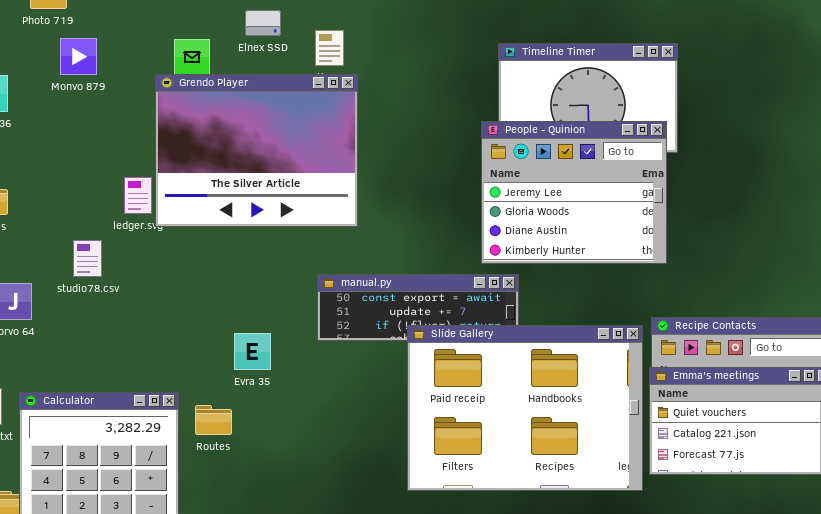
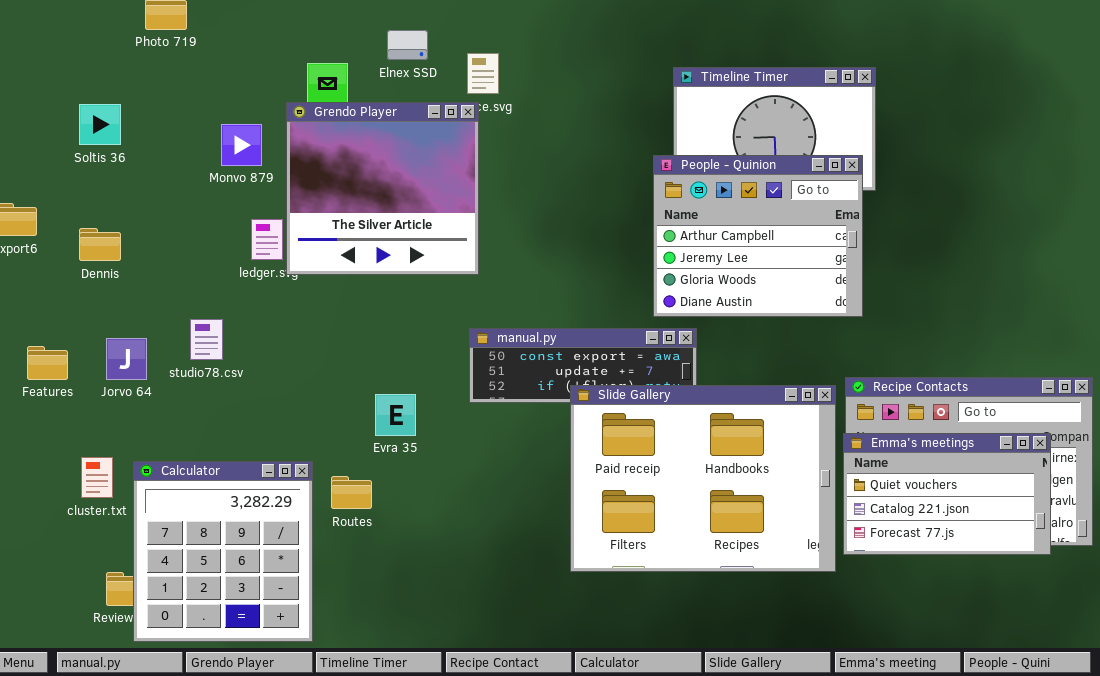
Monvo 879: [60,38,97,75] -> [221,124,262,166], moved
Grendo Player: [155,74,358,227] -> [286,102,479,275], resized
People - Quinion: [481,121,667,264] -> [653,155,863,317], scrolled up 1 row
studio78.csv: [73,240,102,277] -> [190,319,223,360], moved

